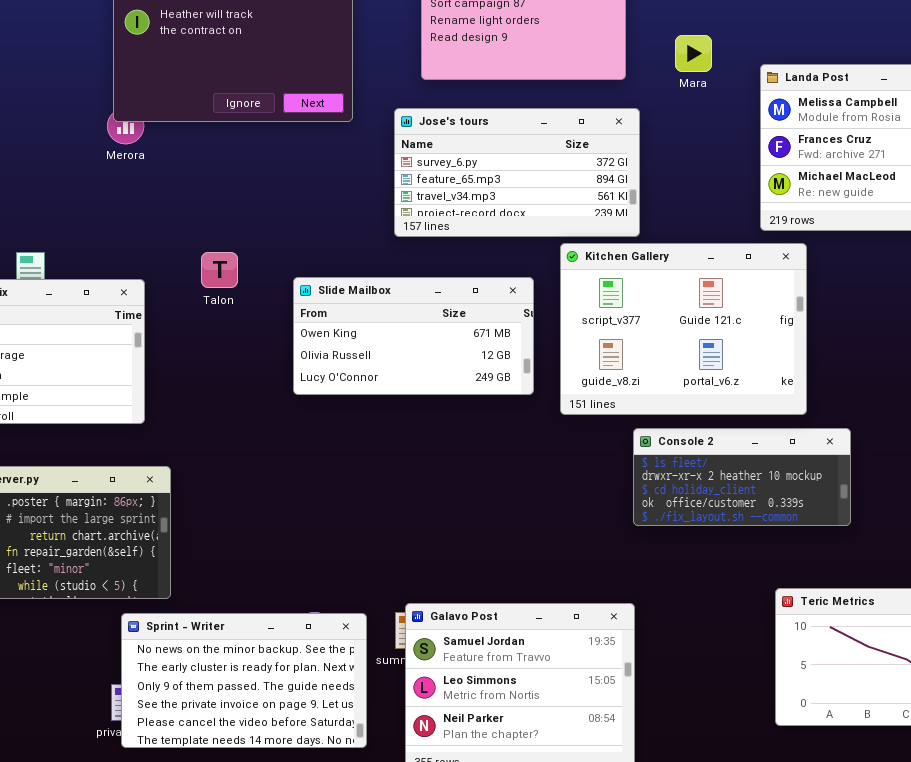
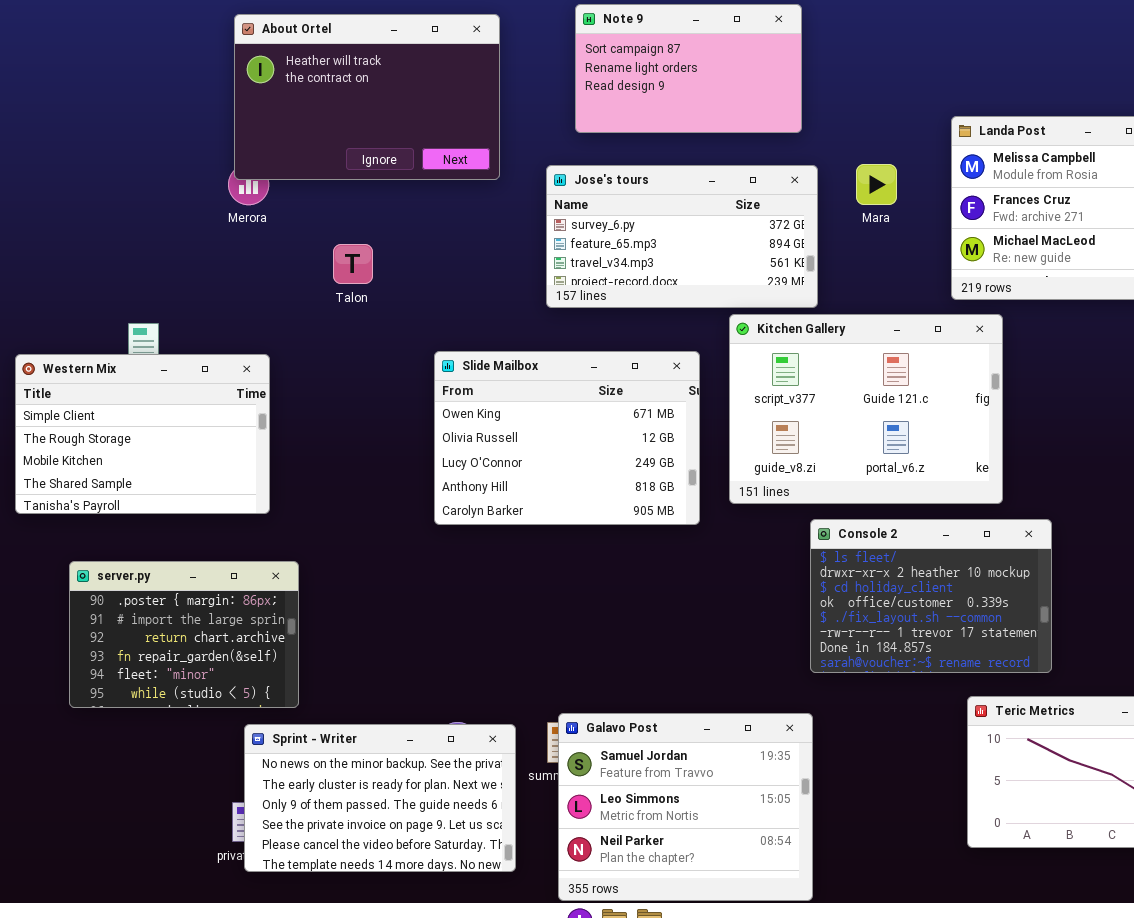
Mara: [675,35,712,72] -> [856,164,897,205], moved
Talon: [201,252,238,288] -> [333,244,373,284], moved
Slide Mailbox: [293,277,534,395] -> [434,351,700,525], resized
Console 2: [633,428,851,526] -> [810,519,1052,673], resized

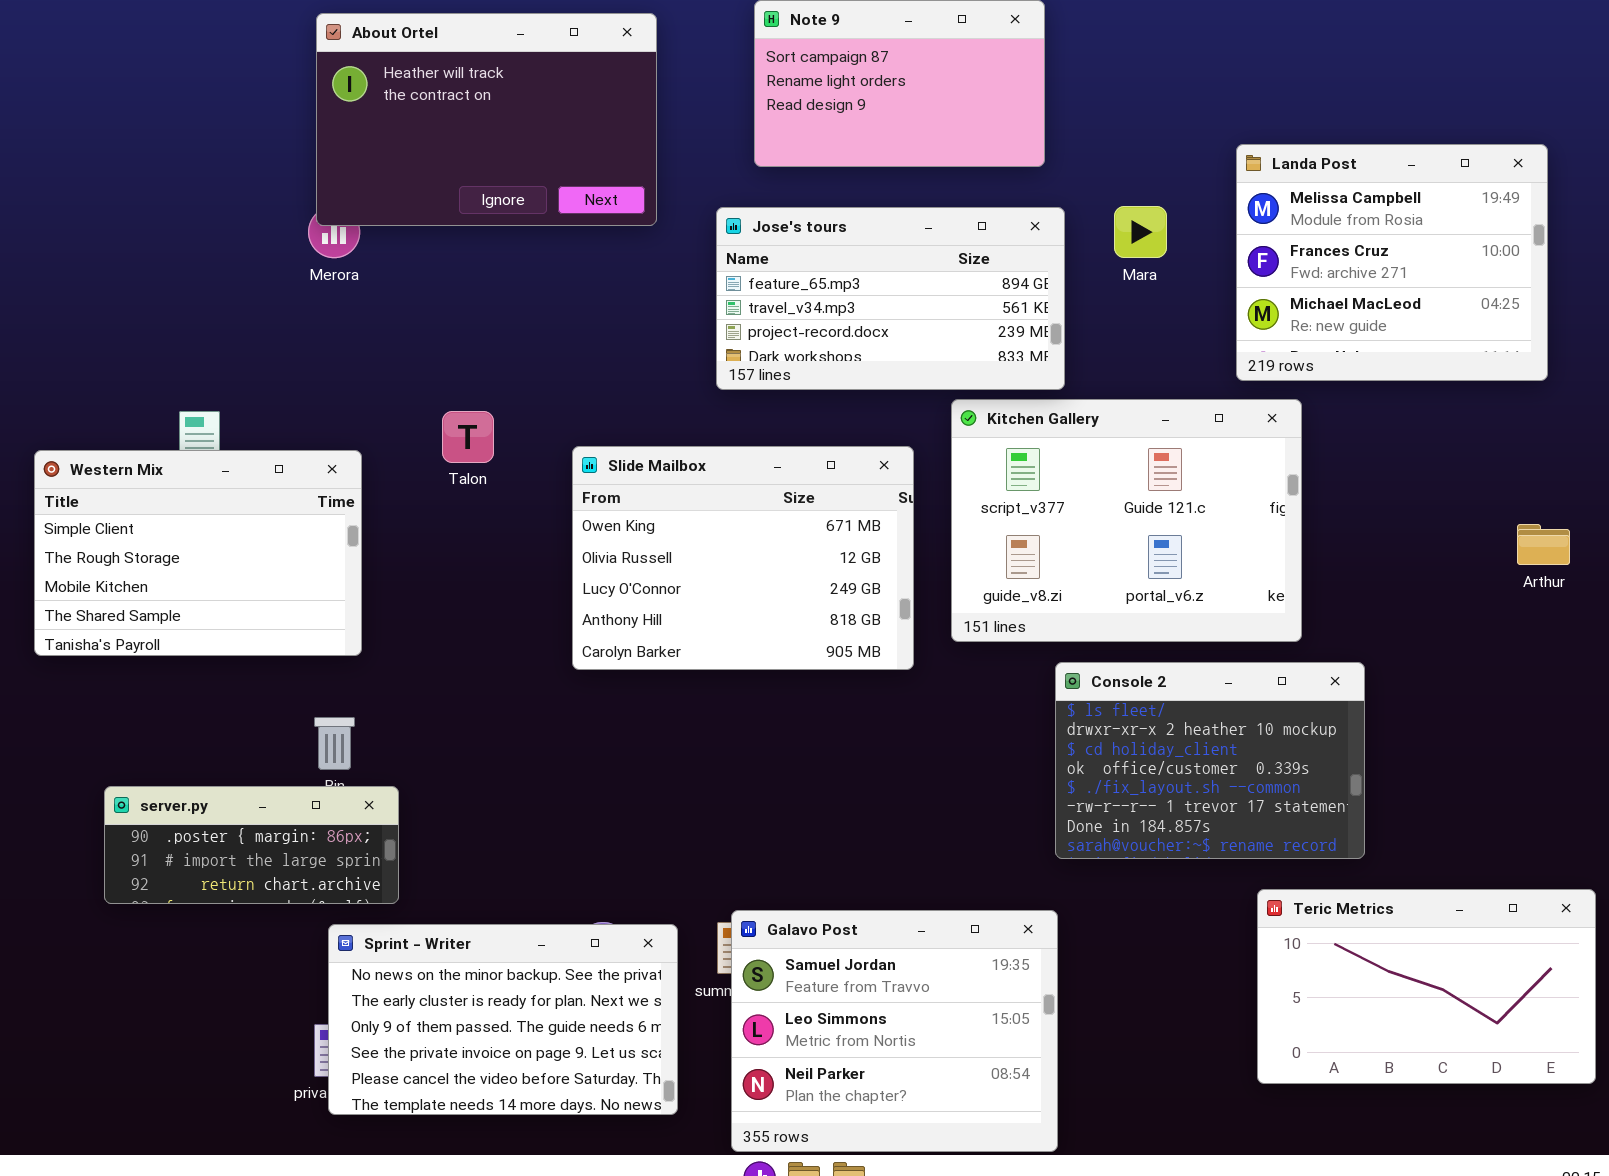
Jose's tours: [546,165,818,308] -> [716,207,1065,390], scrolled down 1 row
Talon: [333,244,373,284] -> [442,411,494,463], moved
server.py: [69,561,299,708] -> [104,786,399,904], resized

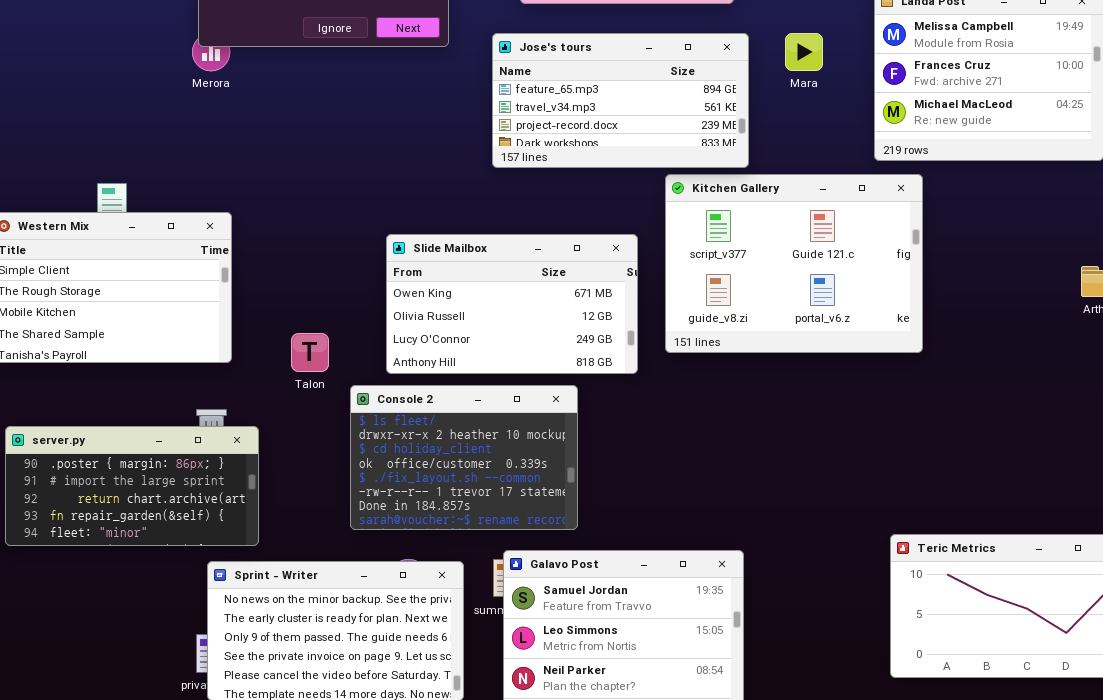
Talon: [442,411,494,463] -> [291,333,329,372], moved
Slide Mailbox: [572,446,914,670] -> [386,234,638,374], resized
Console 2: [1055,662,1365,859] -> [350,385,578,530], moved
server.py: [104,786,399,904] -> [5,426,259,546], resized

